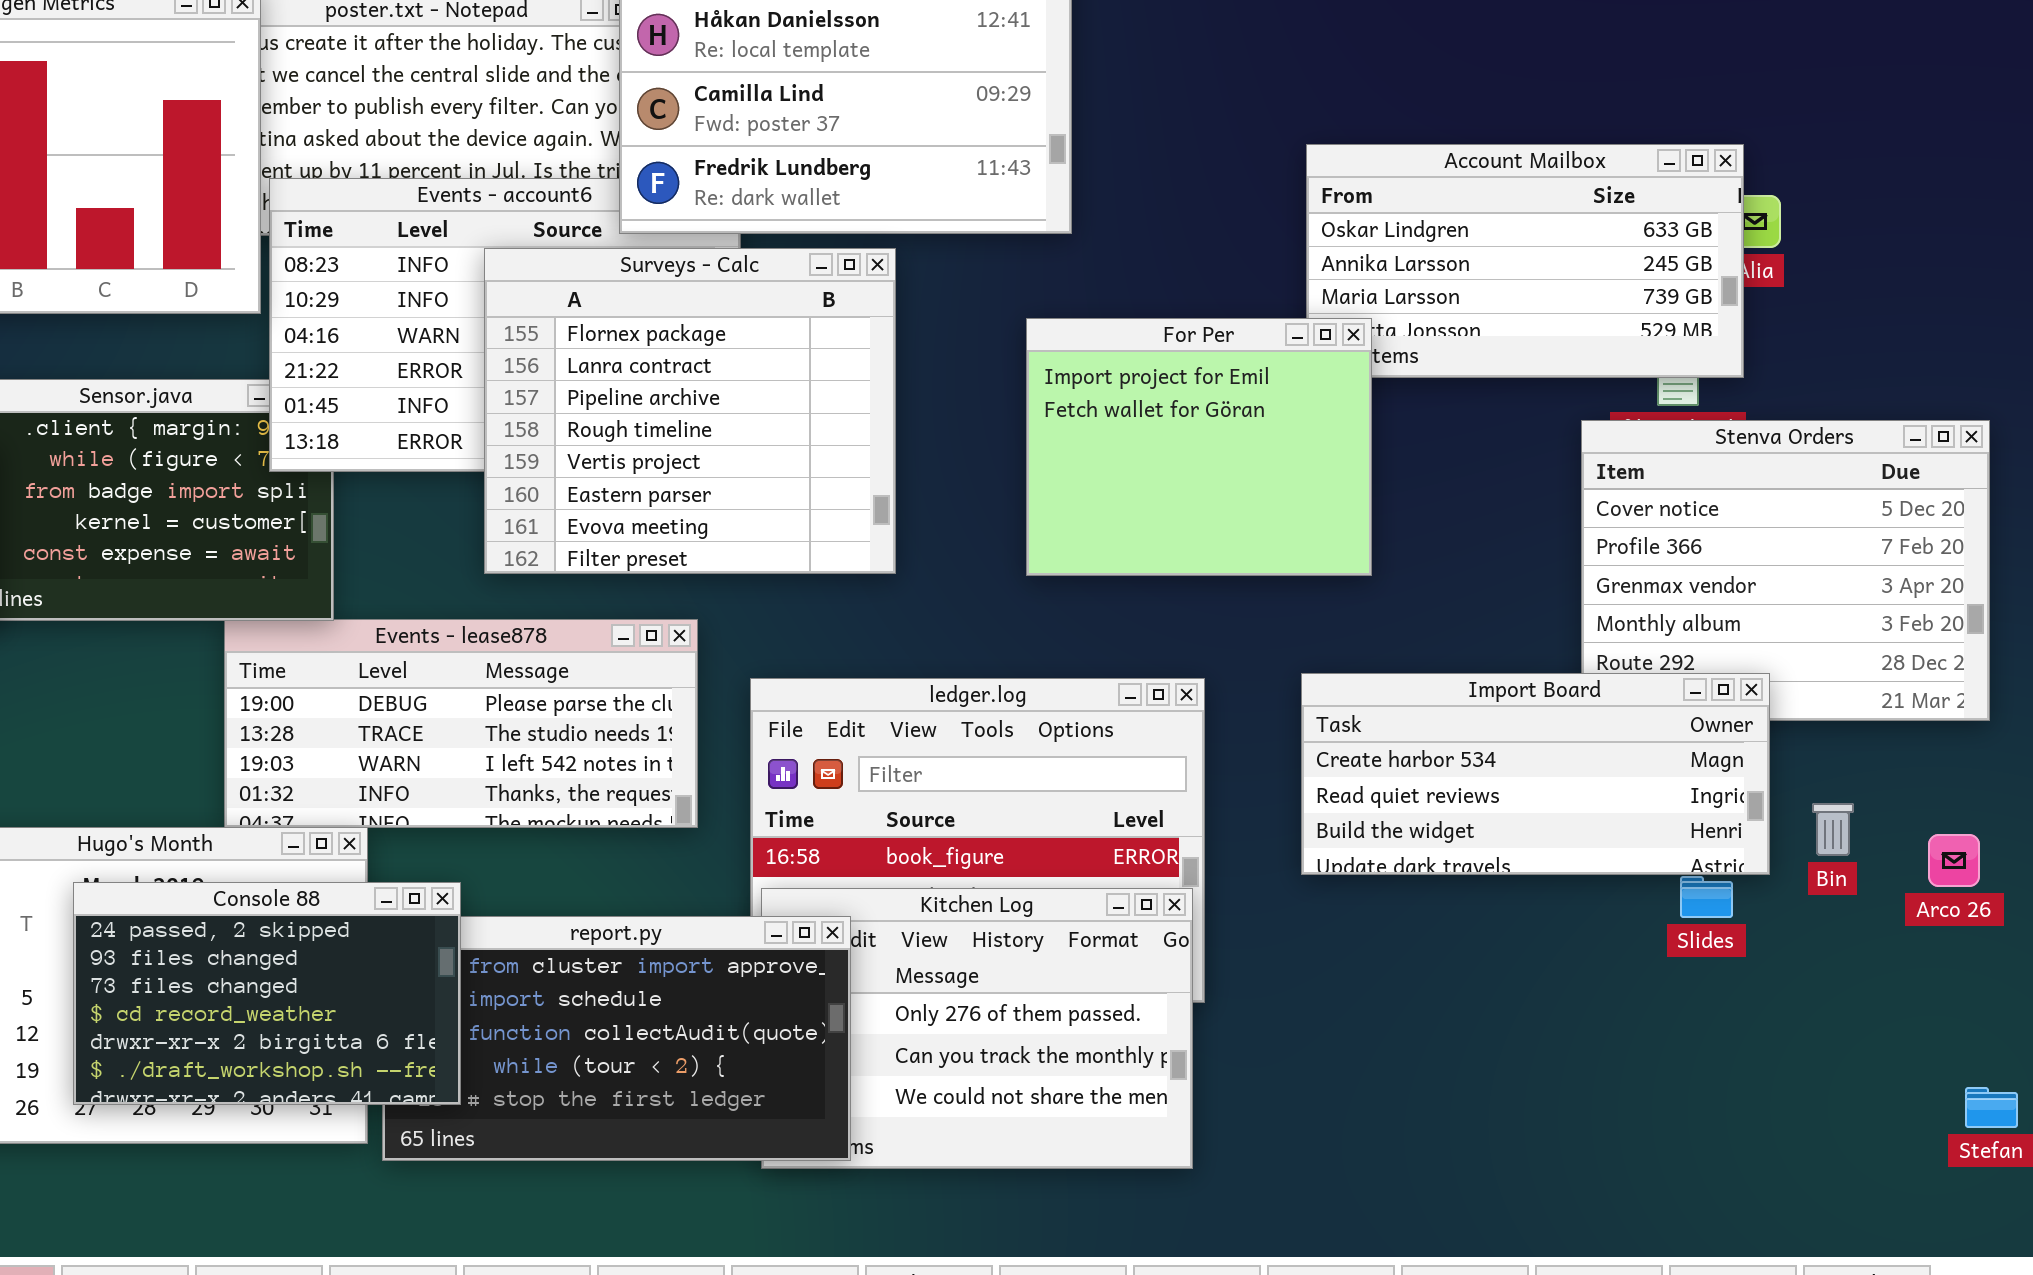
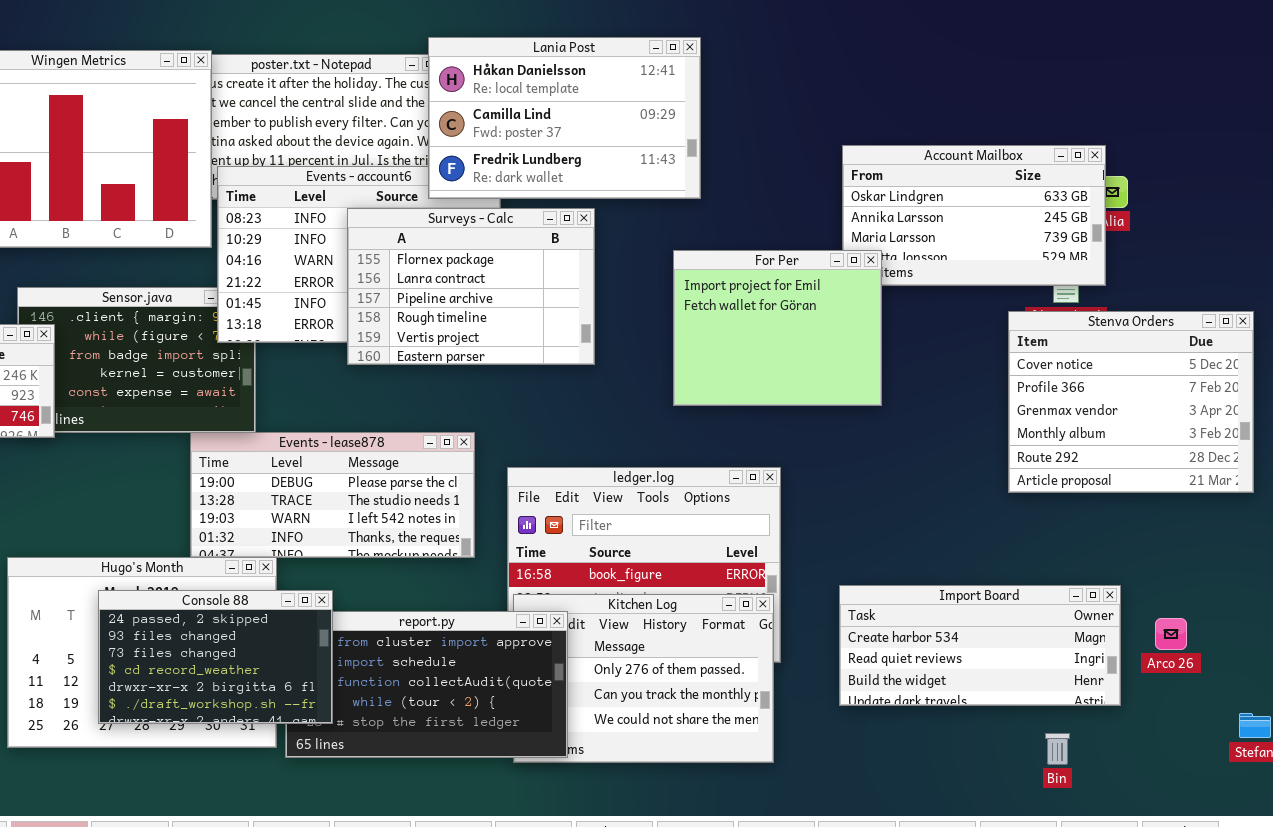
Surveys - Calc: [484,248,896,574] -> [347,208,595,365], resized
Import Board: [1301,673,1770,875] -> [839,585,1121,706], moved
Bin: [1812,803,1854,856] -> [1045,733,1070,765], moved
Arco 26: [1928,834,1980,887] -> [1155,618,1187,650], moved

